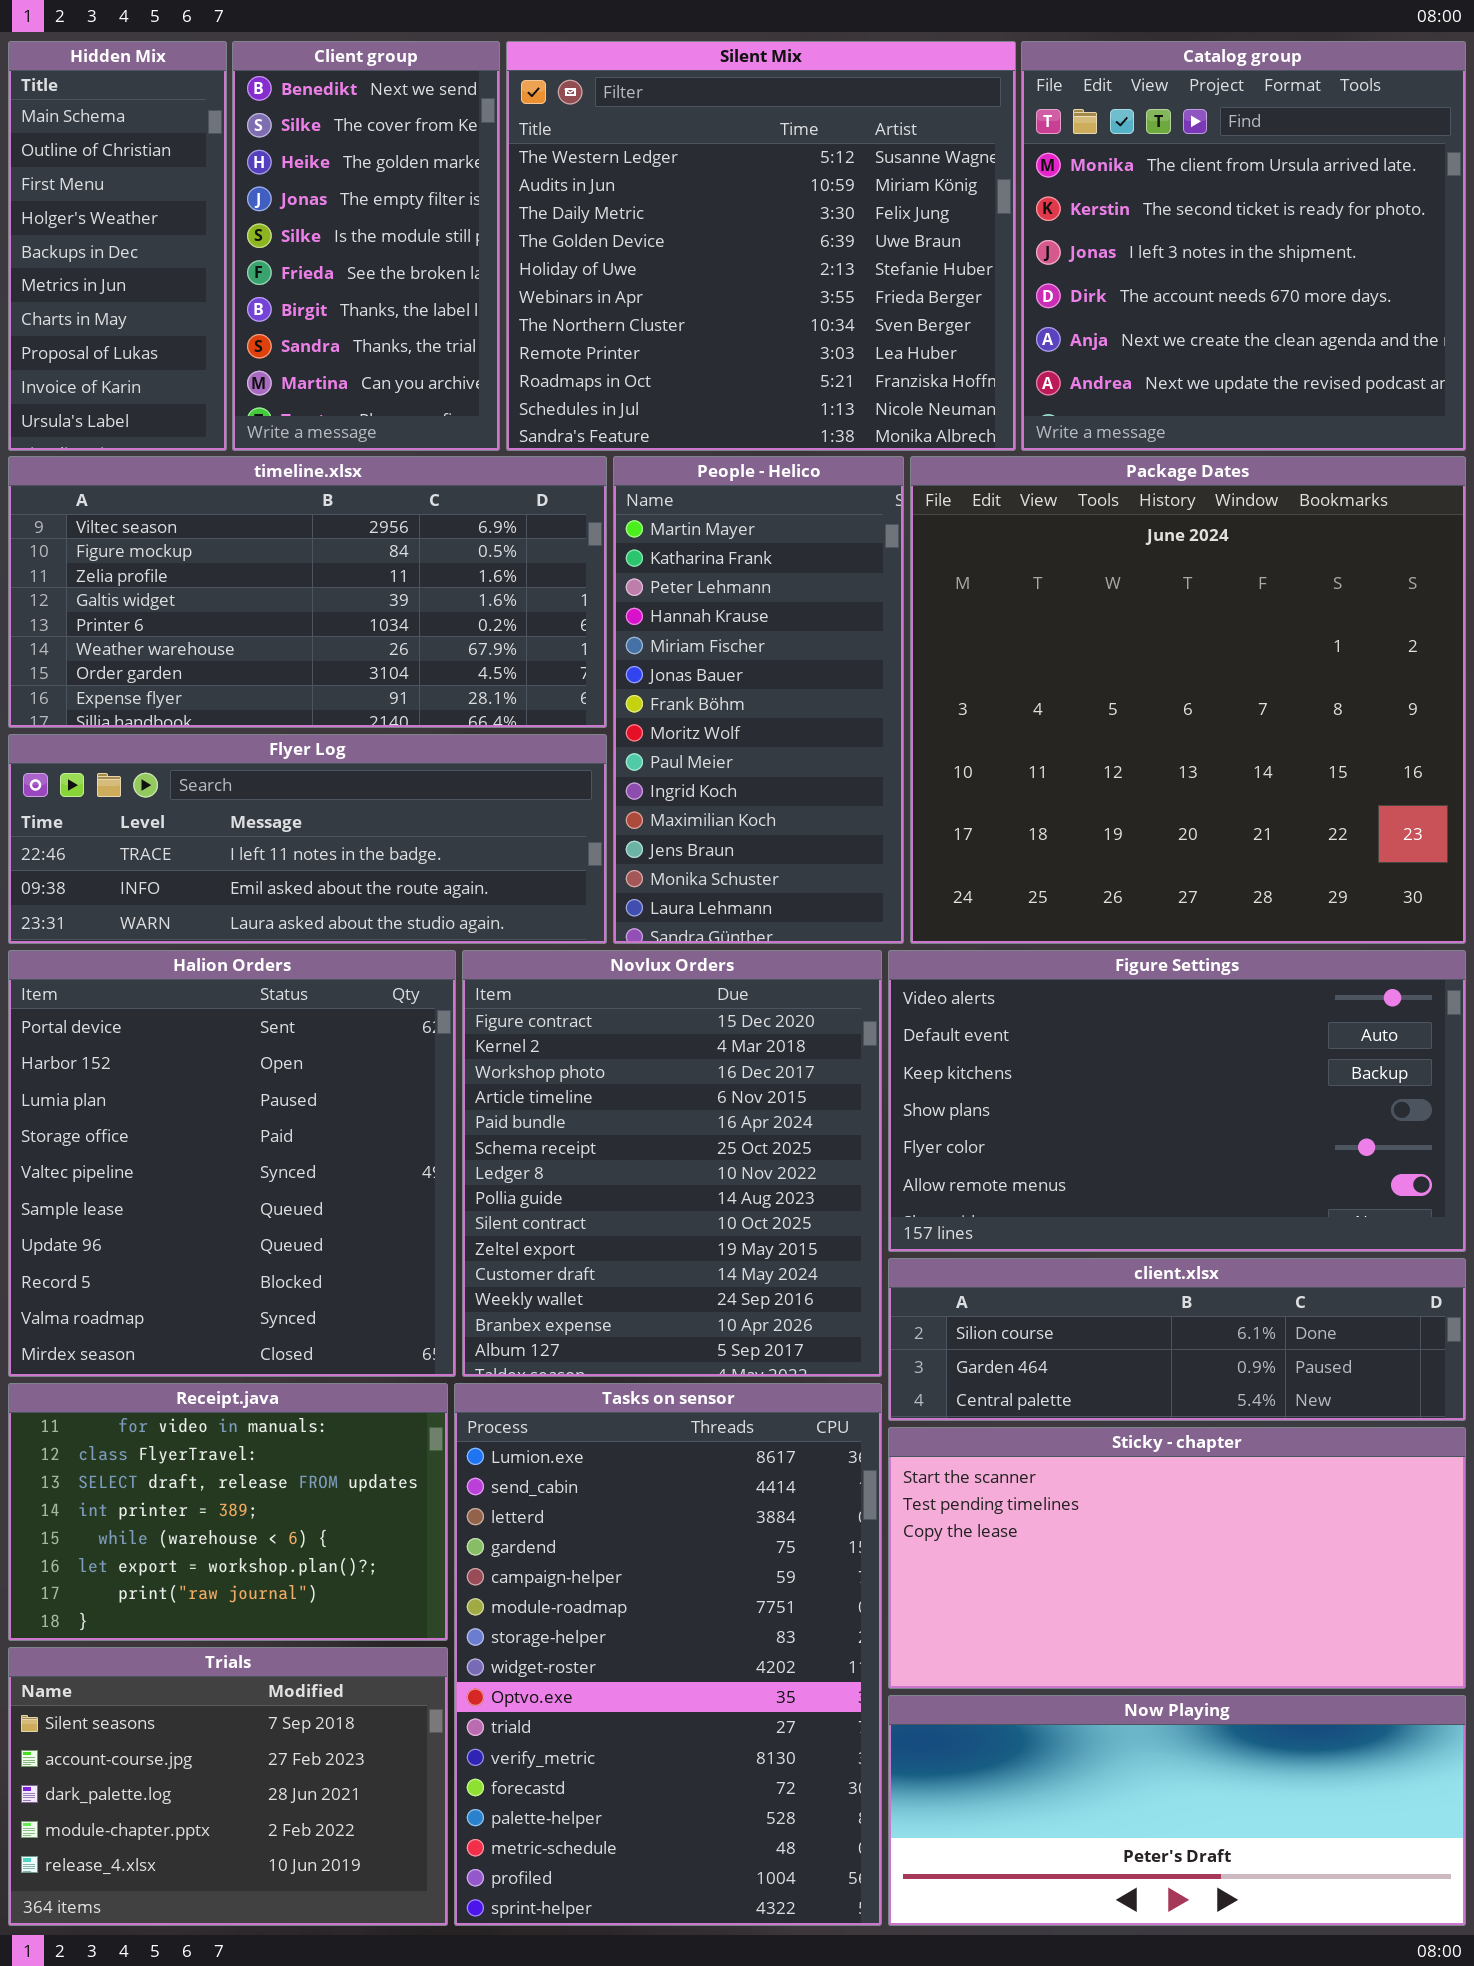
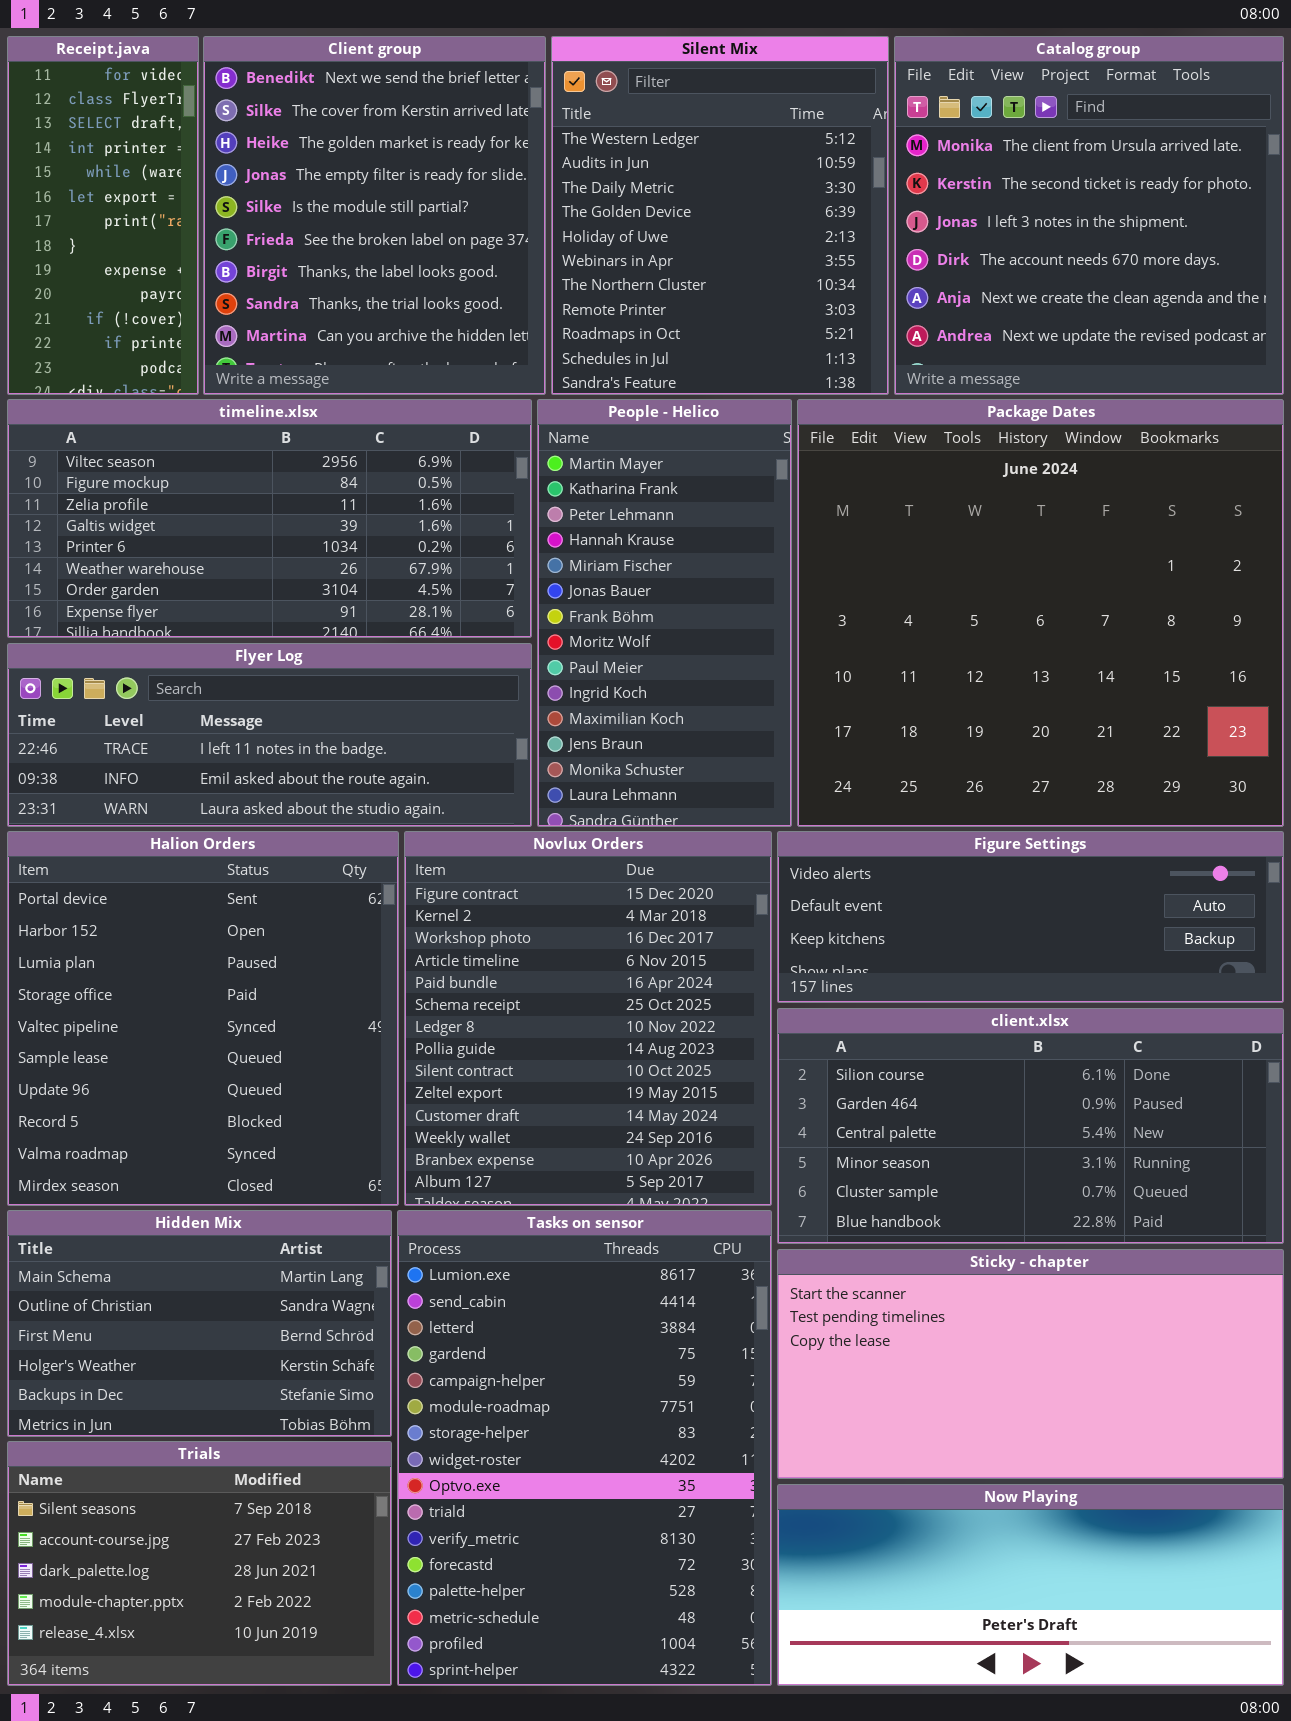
Hidden Mix: [8,41,227,451] -> [7,1210,392,1437], moved, resized
Client group: [232,41,500,451] -> [203,36,546,395], resized
Silent Mix: [506,41,1016,451] -> [551,36,889,395], resized
Figure Settings: [888,950,1466,1252] -> [777,831,1284,1003], resized
client.xlsx: [888,1258,1466,1421] -> [777,1008,1284,1244], resized
Receipt.java: [8,1383,448,1641] -> [7,36,199,395], moved, resized

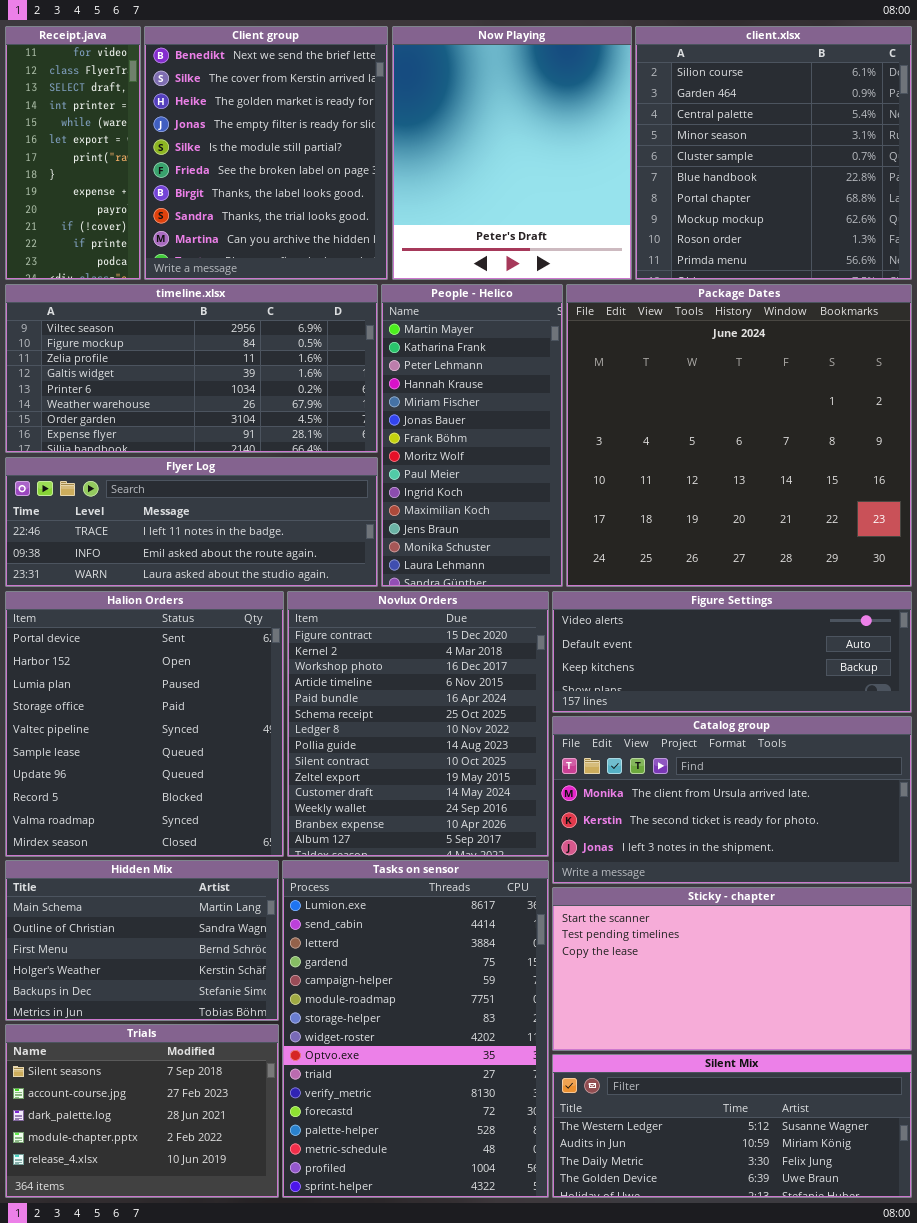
Silent Mix: [551,36,889,395] -> [552,1054,912,1198], moved, resized
Catalog group: [894,36,1284,395] -> [552,716,912,884], moved, resized
client.xlsx: [777,1008,1284,1244] -> [635,26,912,280], moved, resized
Now Playing: [777,1484,1284,1686] -> [392,26,632,280], moved, resized

